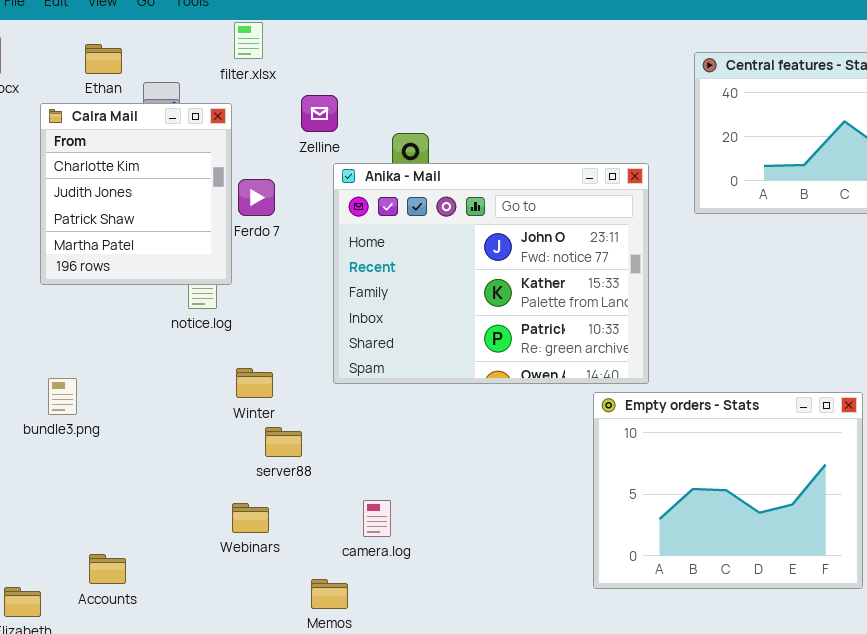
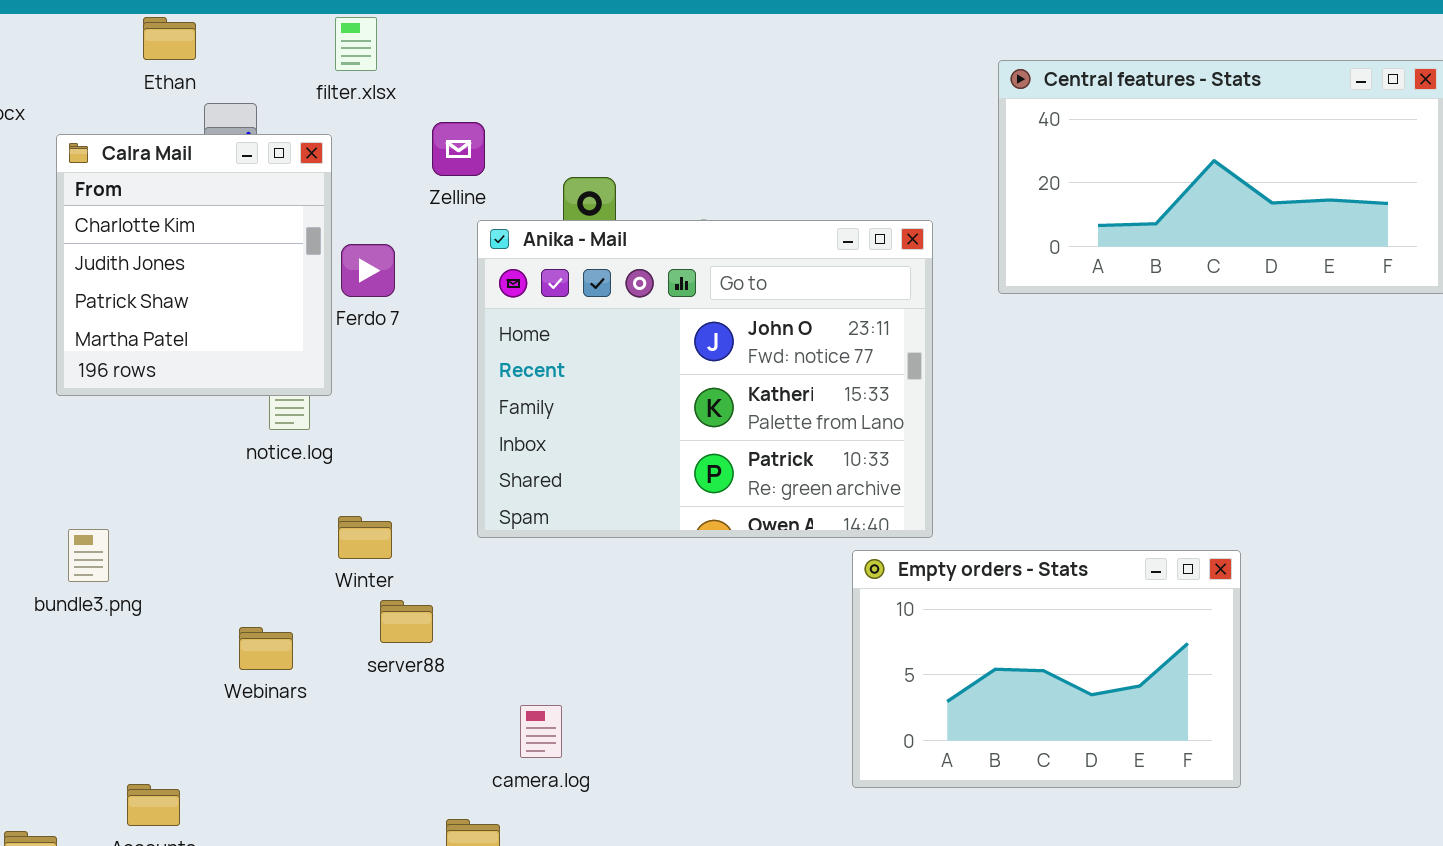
Ethan: [85,44,122,74] -> [143,17,196,60], moved
Empty orders - Stats: [593,392,863,589] -> [852,550,1241,788], resized
Webinars: [232,503,269,533] -> [239,627,293,670], moved

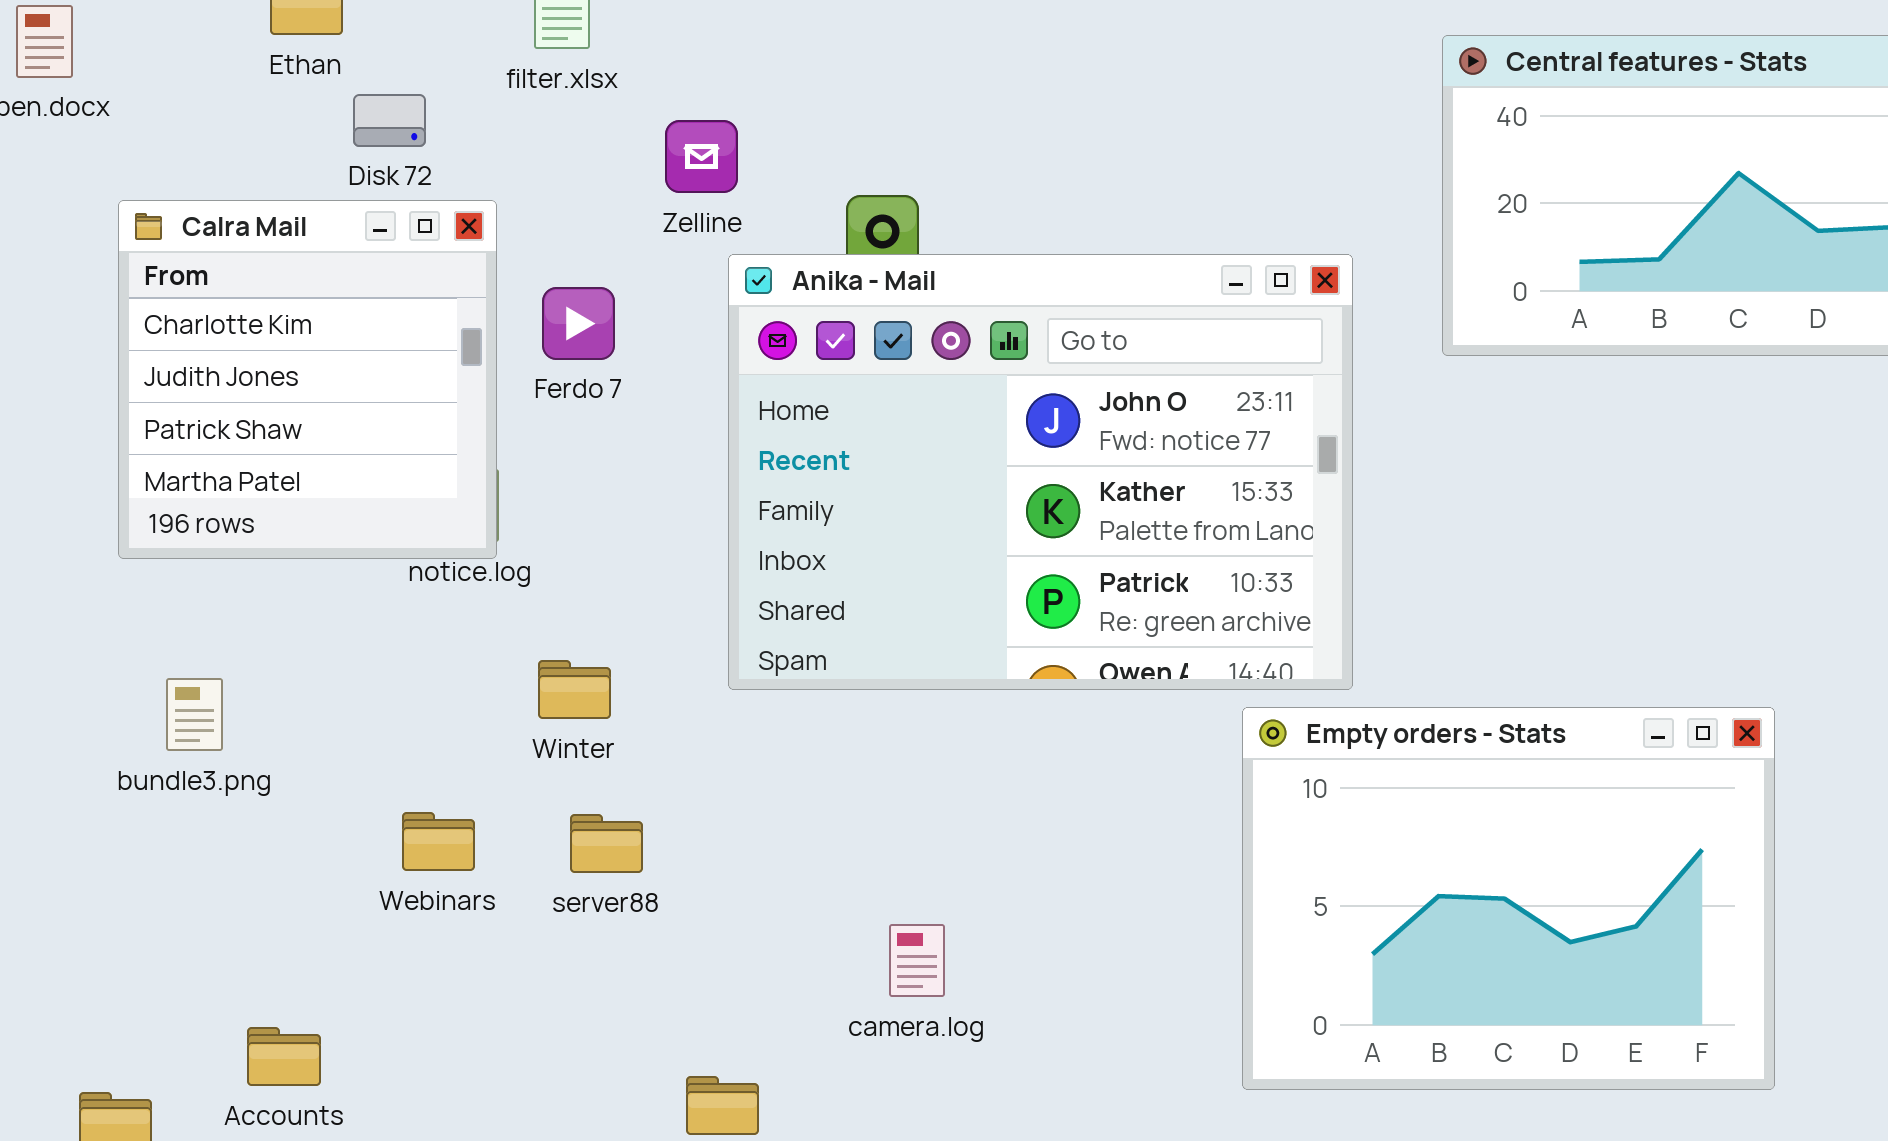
Calra Mail: [56,134,332,396] -> [118,200,497,559], moved
Empty orders - Stats: [852,550,1241,788] -> [1242,707,1775,1090], resized
server88: [380,600,433,643] -> [570,814,643,873], moved
camera.log: [520,705,562,758] -> [889,924,945,997], moved

